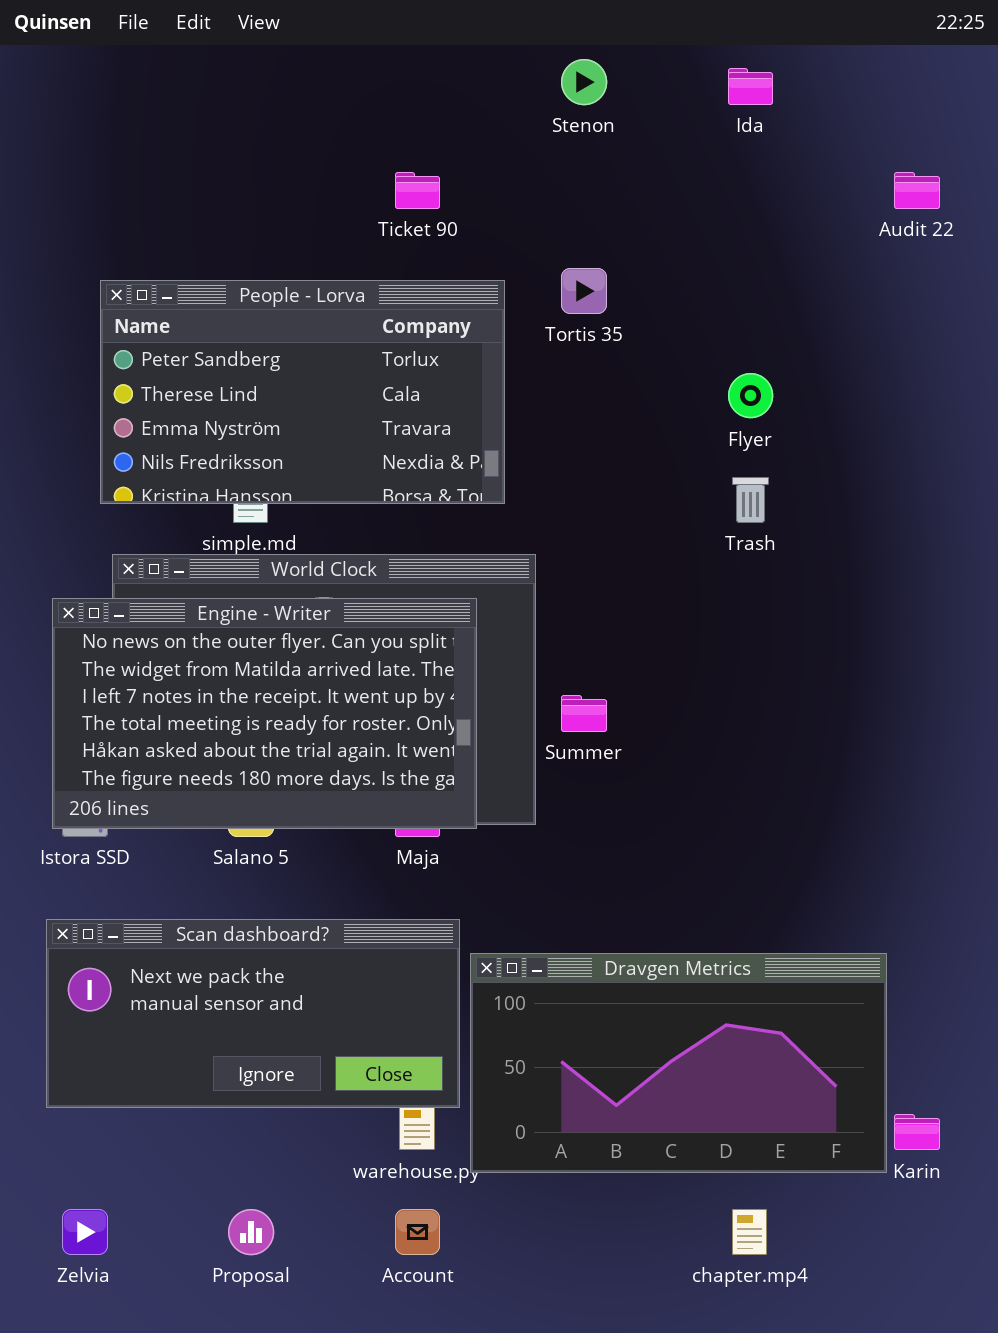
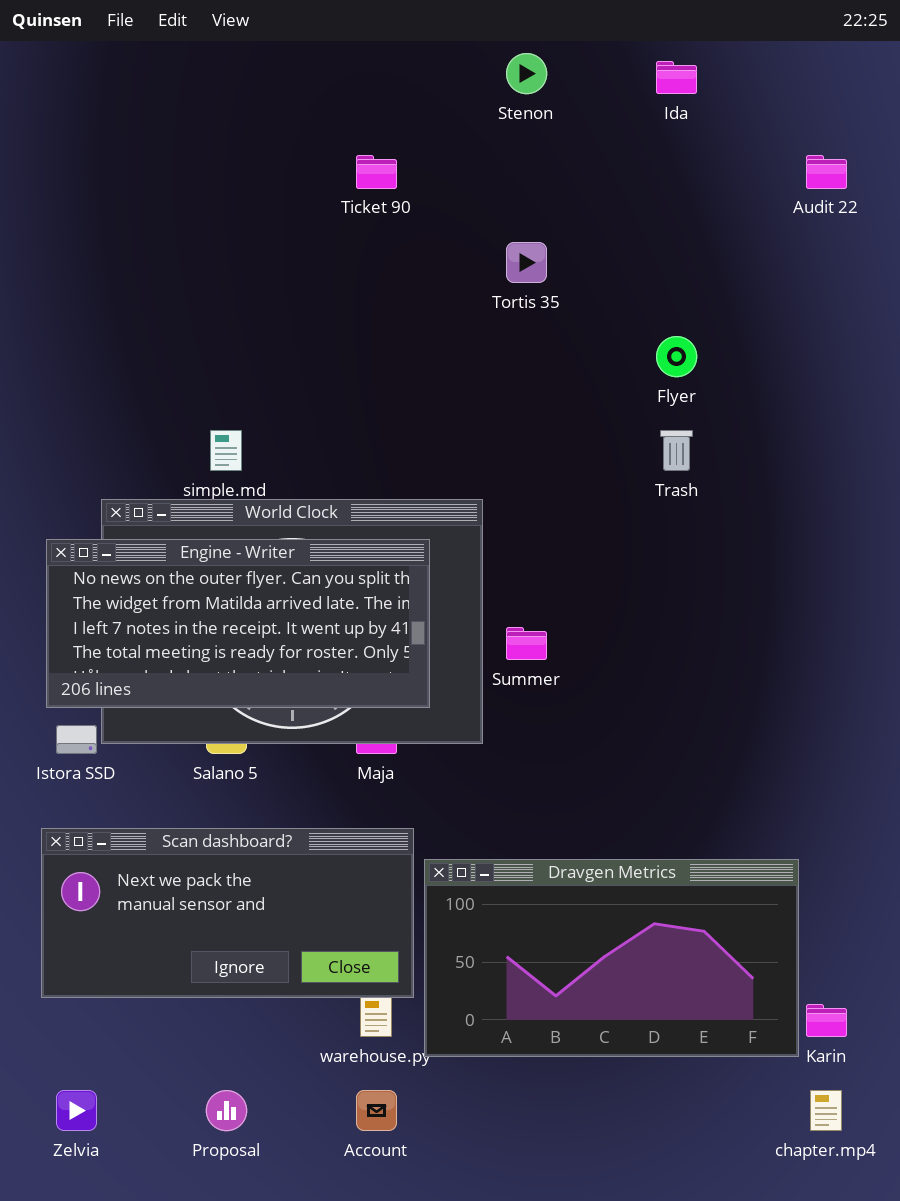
People - Lorva: [100,280,505,504] -> none, closed
Engine - Writer: [52,598,477,829] -> [46,539,430,708], resized
chapter.mp4: [732,1209,767,1255] -> [810,1090,842,1131], moved

